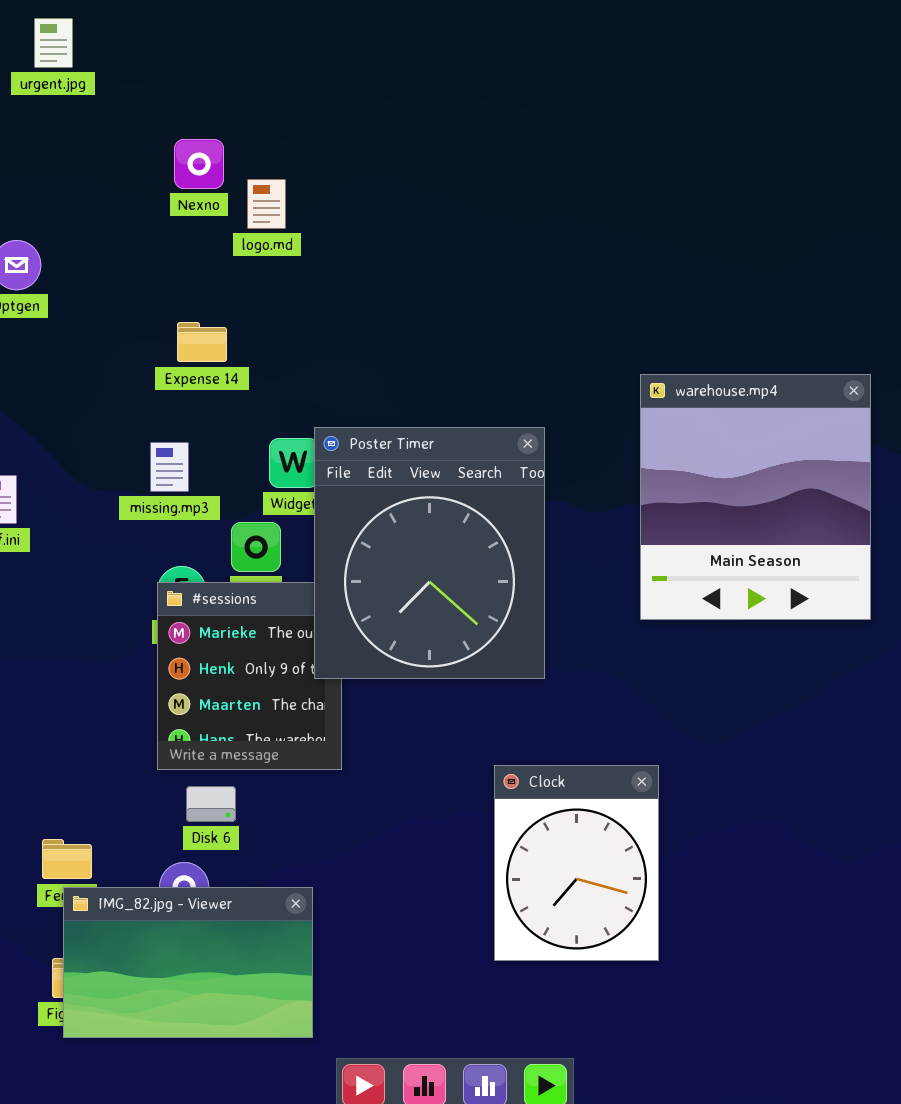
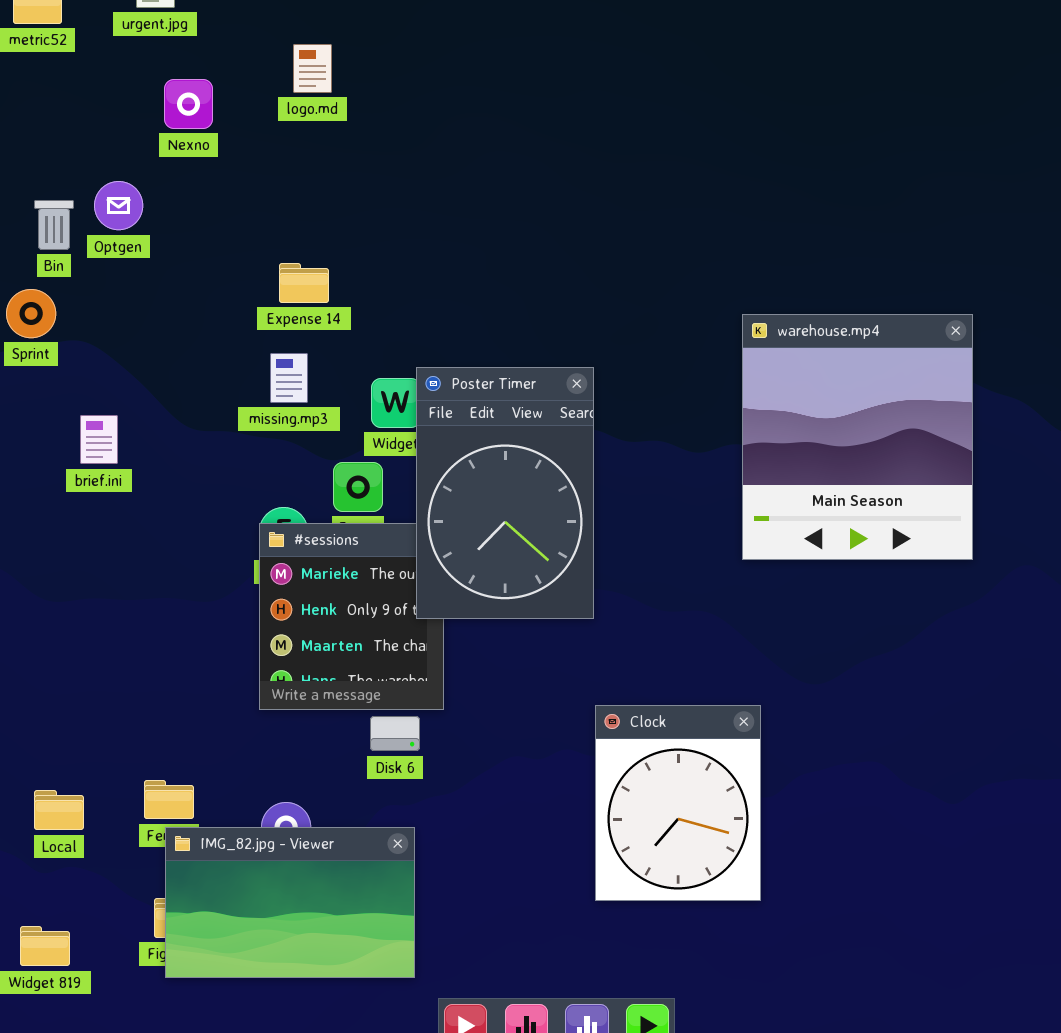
Nexno: [174,139,224,189] -> [164,79,213,129], moved
logo.md: [247,179,286,229] -> [293,44,332,93], moved
Poster Timer: [314,427,545,679] -> [416,367,594,619], resized
missing.mp3: [150,442,189,492] -> [270,353,308,403], moved
Disk 6: [186,786,236,822] -> [370,716,420,751], moved

